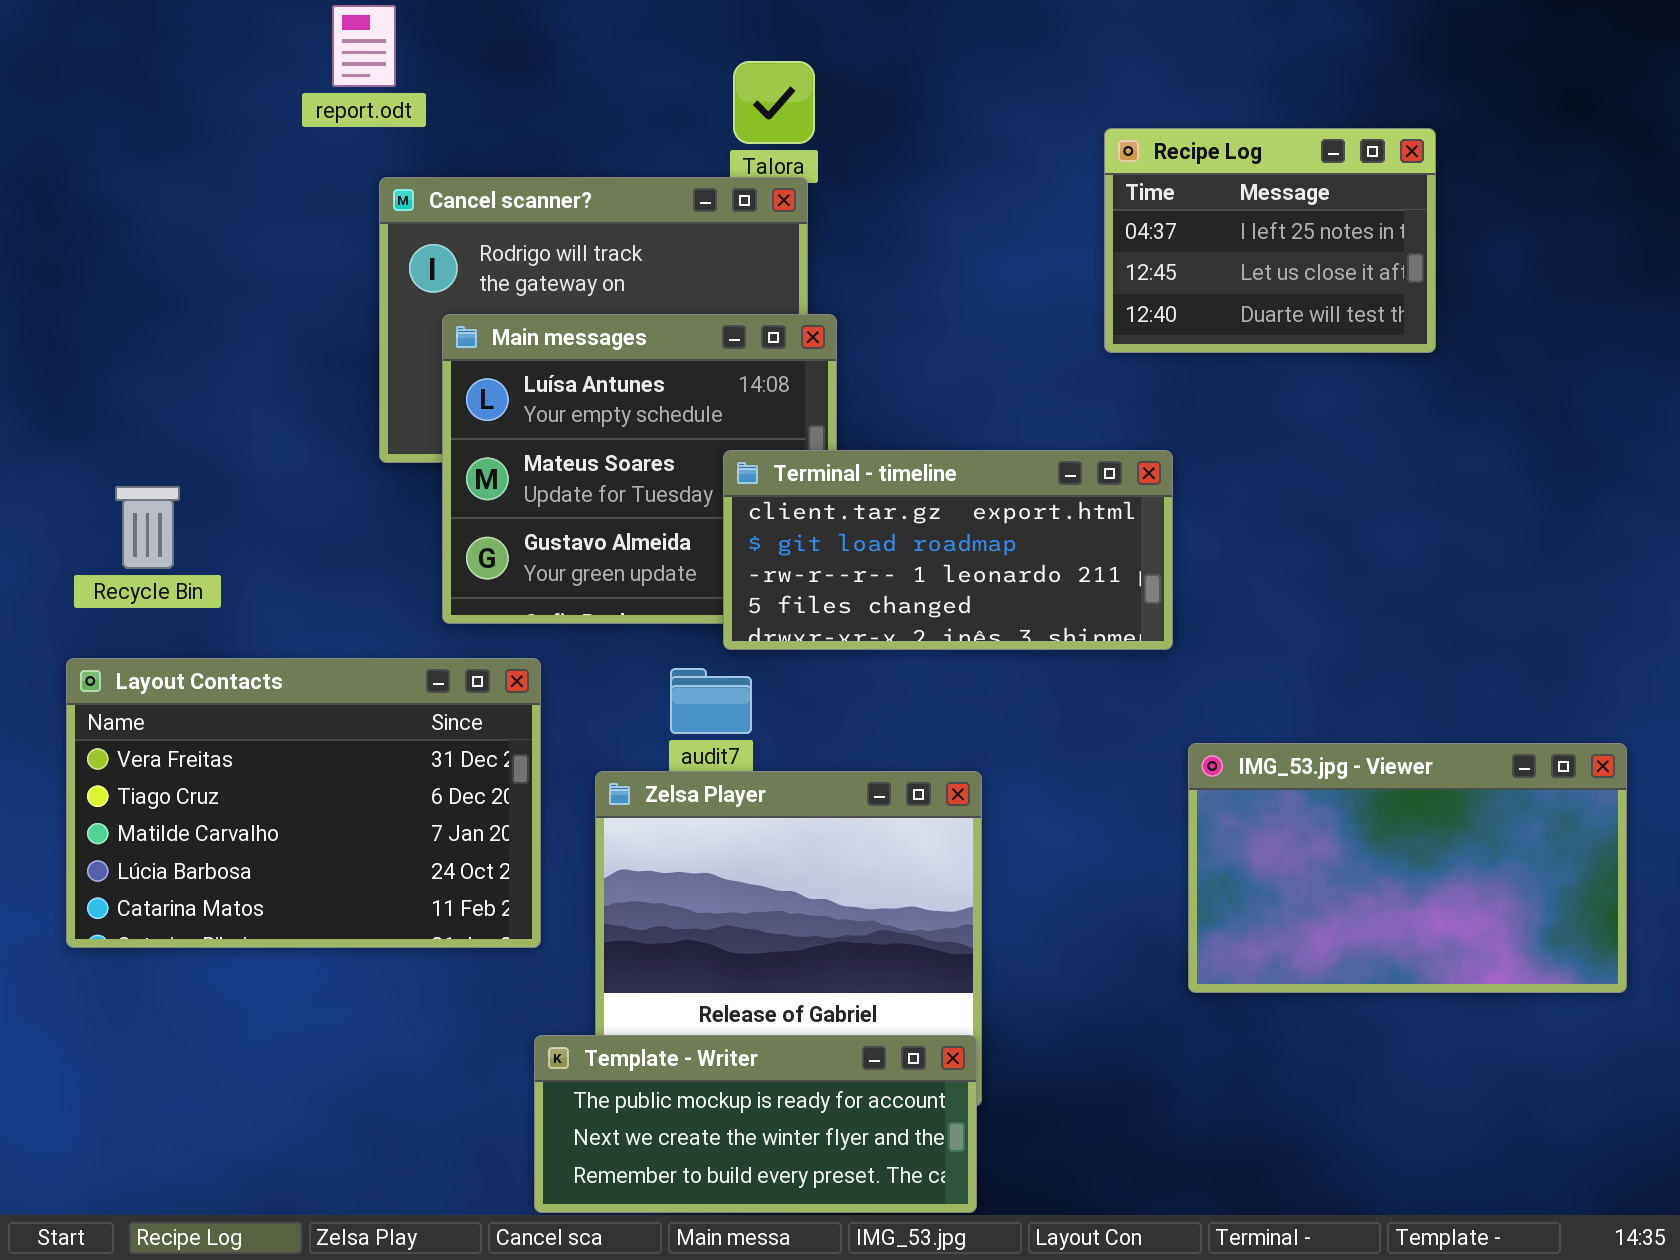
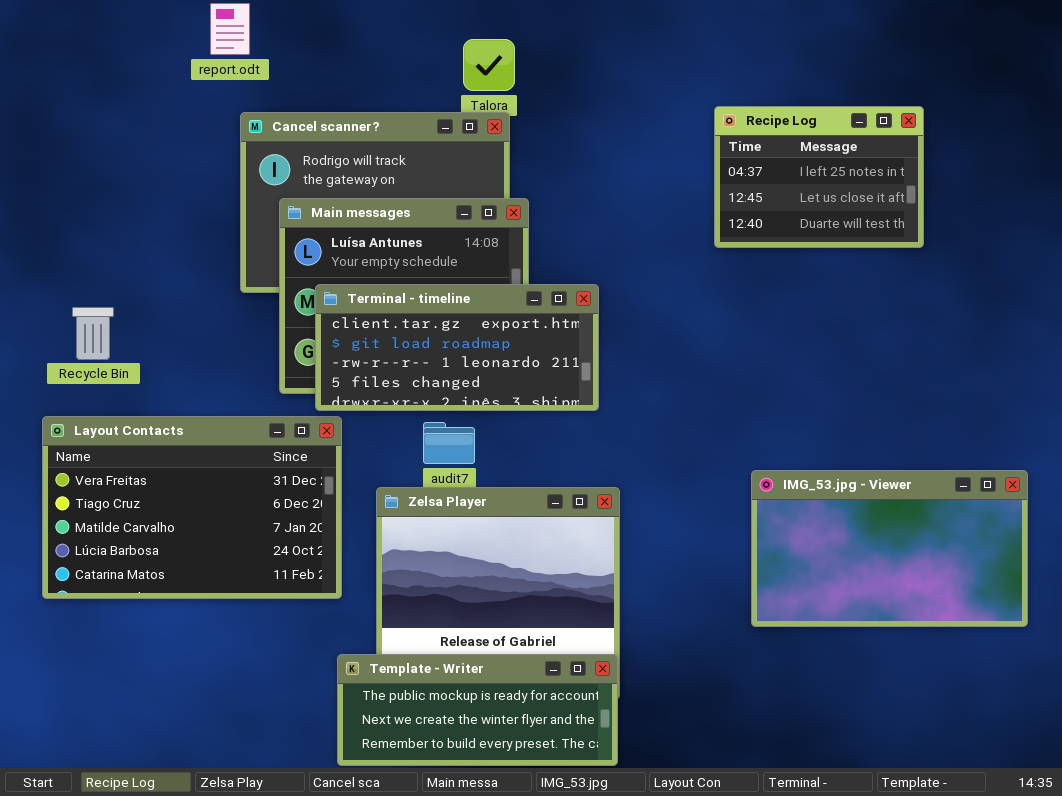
Recipe Log: [1104,128,1436,353] -> [714,106,924,248], moved
Terminal - timeline: [723,450,1173,650] -> [315,284,599,411], moved

